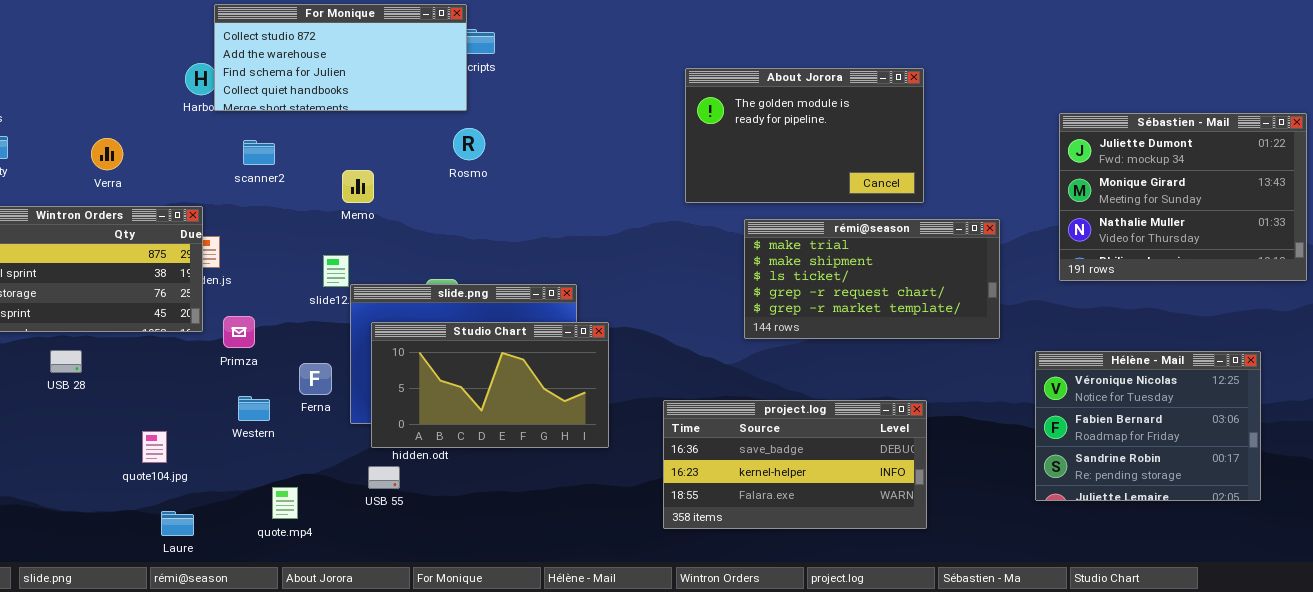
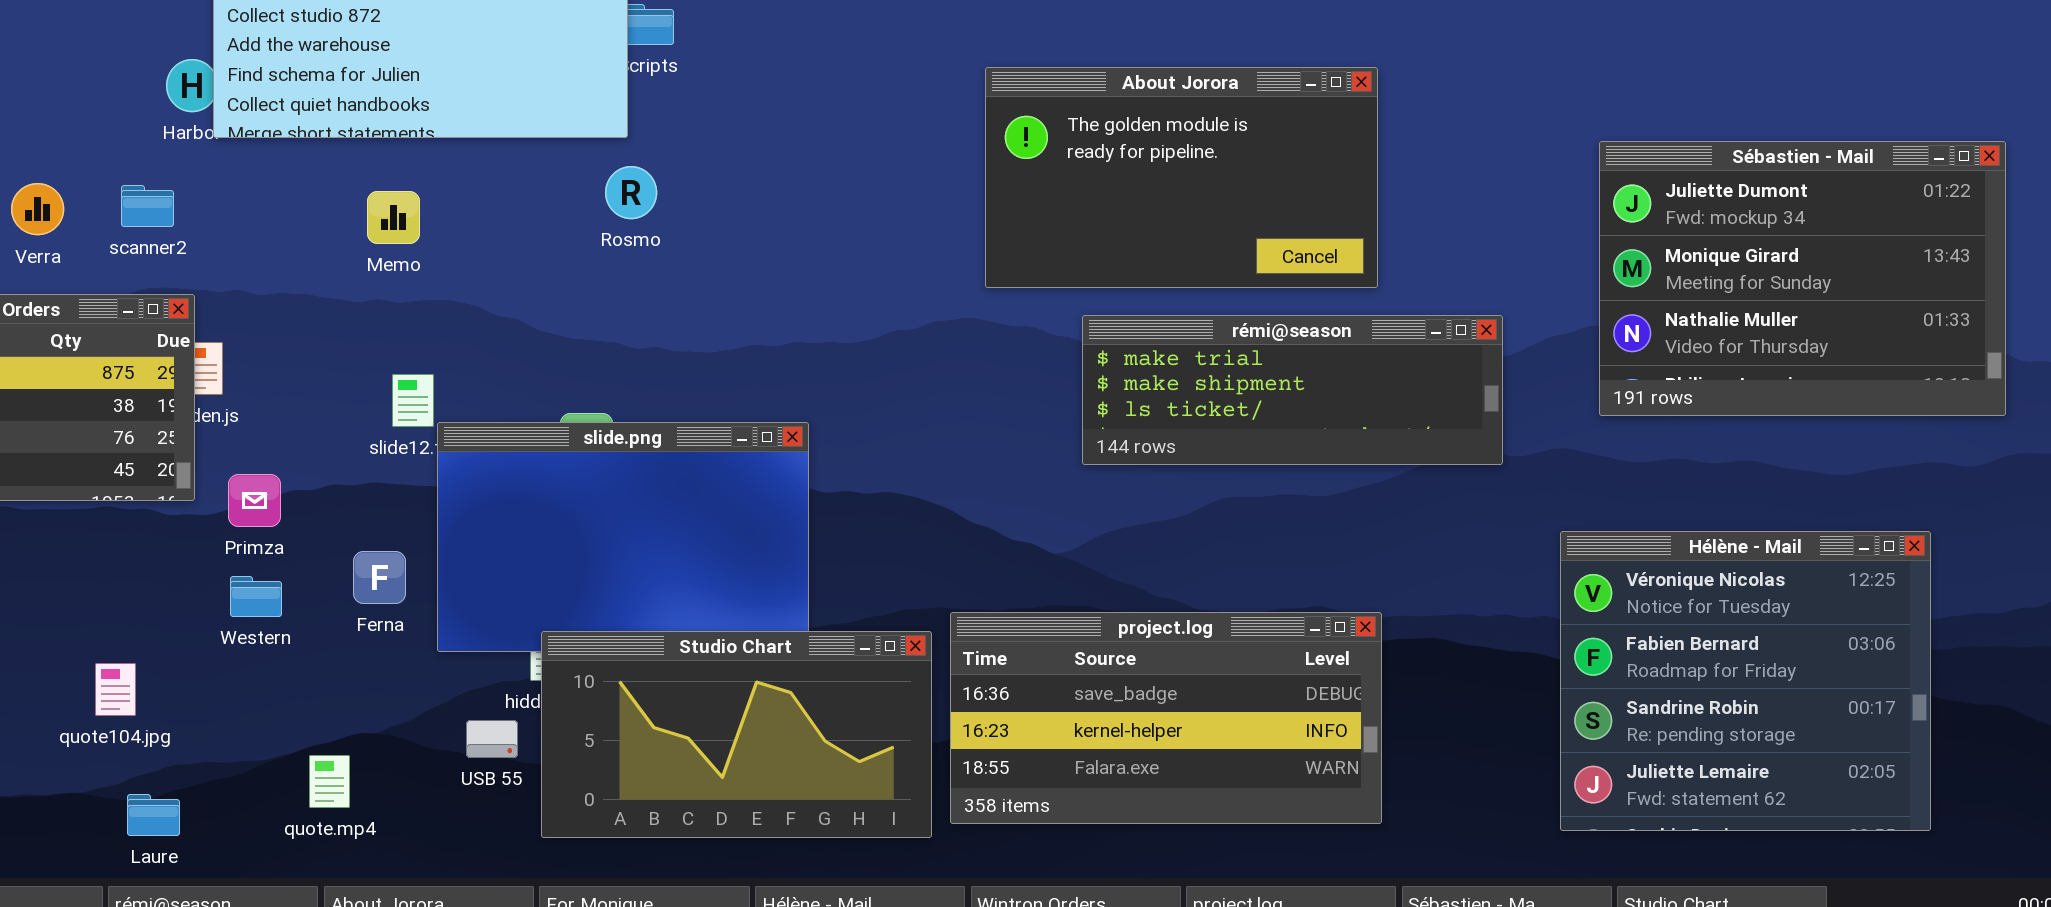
scanner2: [243,140,275,165] -> [121,185,174,227], moved
Memo: [342,170,374,203] -> [367,191,420,244], moved
rémi@season: [744,219,1000,339] -> [1082,315,1503,465], resized
Studio Chart: [371,322,609,448] -> [541,631,932,838], moved
Hélène - Mail: [1035,351,1261,501] -> [1560,531,1931,831], resized
Western: [238,396,270,421] -> [230,576,282,617], moved

